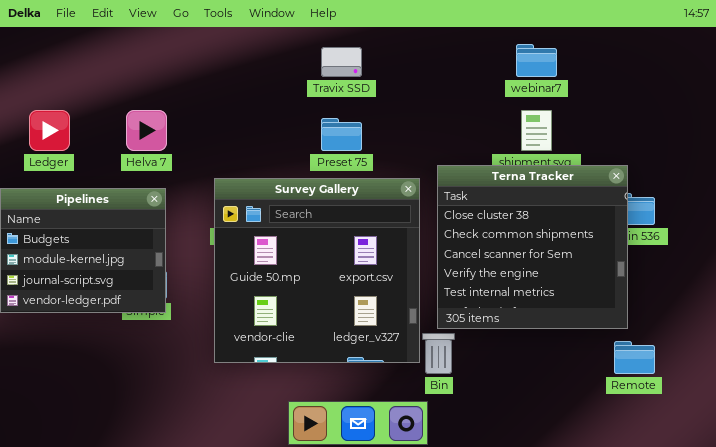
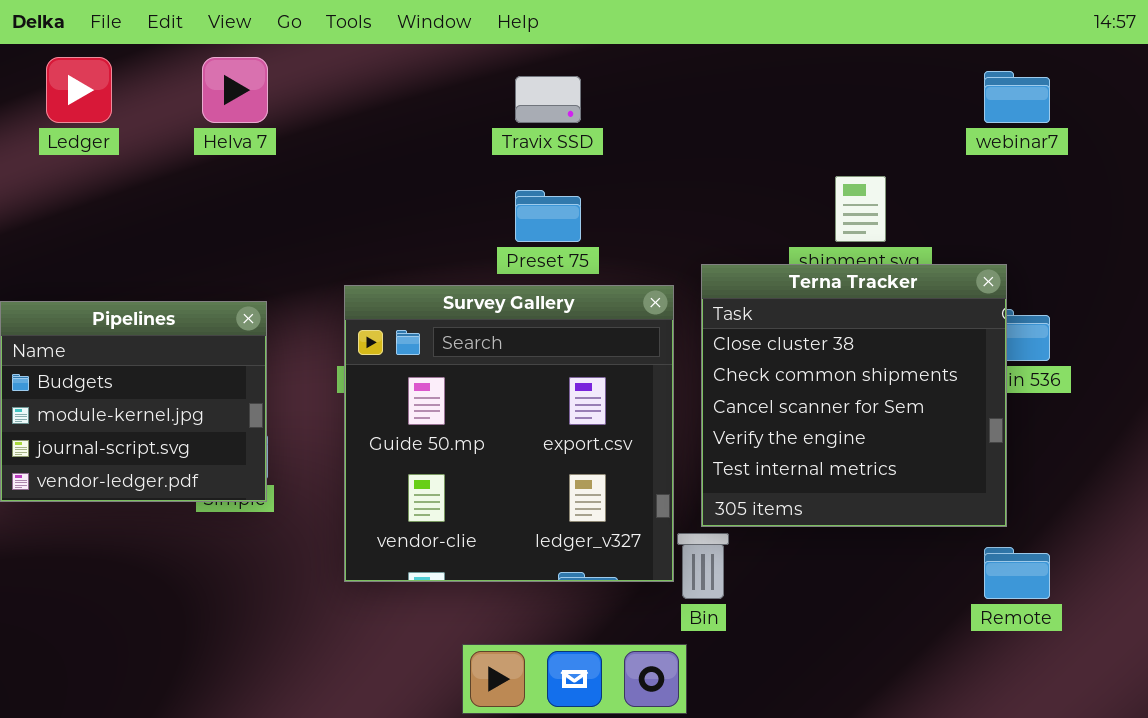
webinar7: [516,44,557,77] -> [984,71,1050,123], moved
Ledger: [29,110,70,151] -> [46,57,112,123], moved
Helva 7: [126,110,167,151] -> [202,57,268,123], moved

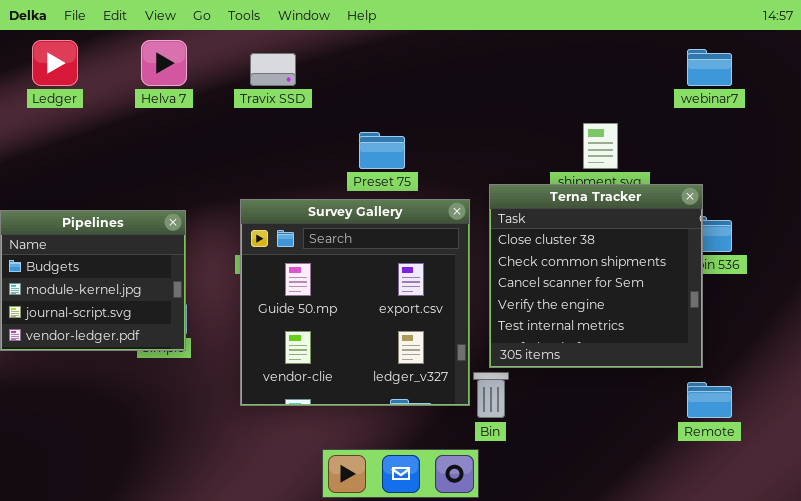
Travix SSD: [515,76,581,123] -> [250,53,296,86], moved

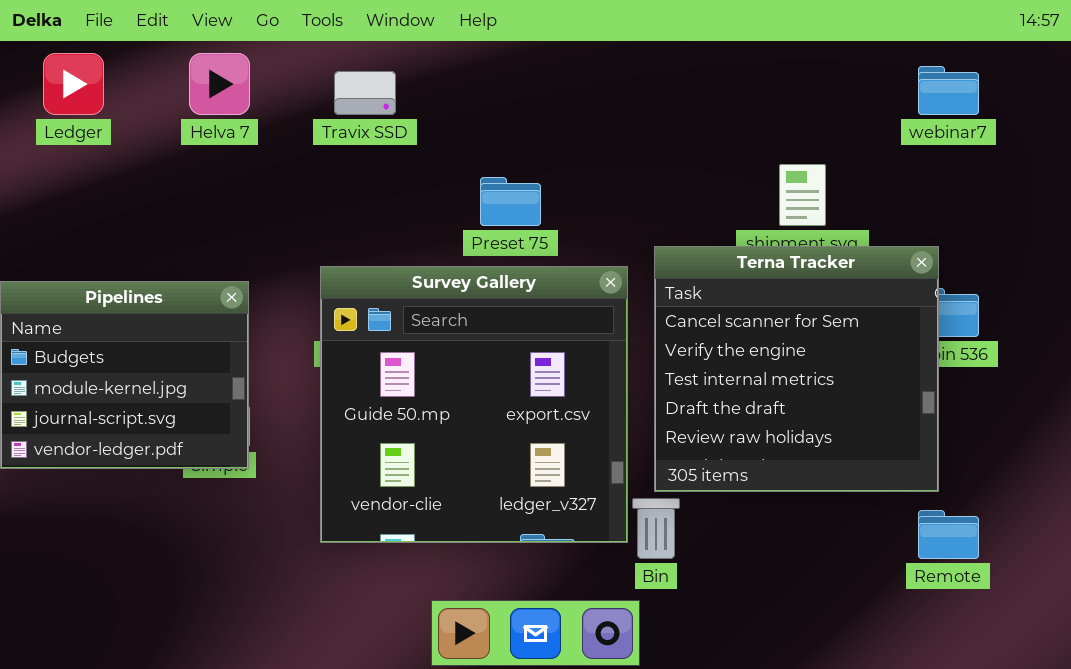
Terna Tracker: [489,184,703,368] -> [654,246,939,492], scrolled down 2 rows

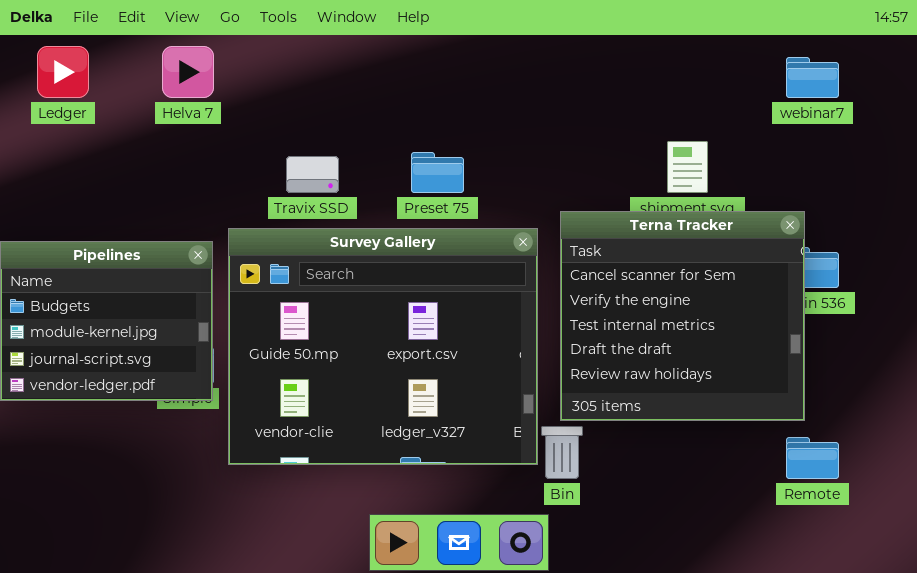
Travix SSD: [334,71,396,115] -> [286,156,339,193], moved
Survey Gallery: [320,266,628,543] -> [228,228,538,465], resized

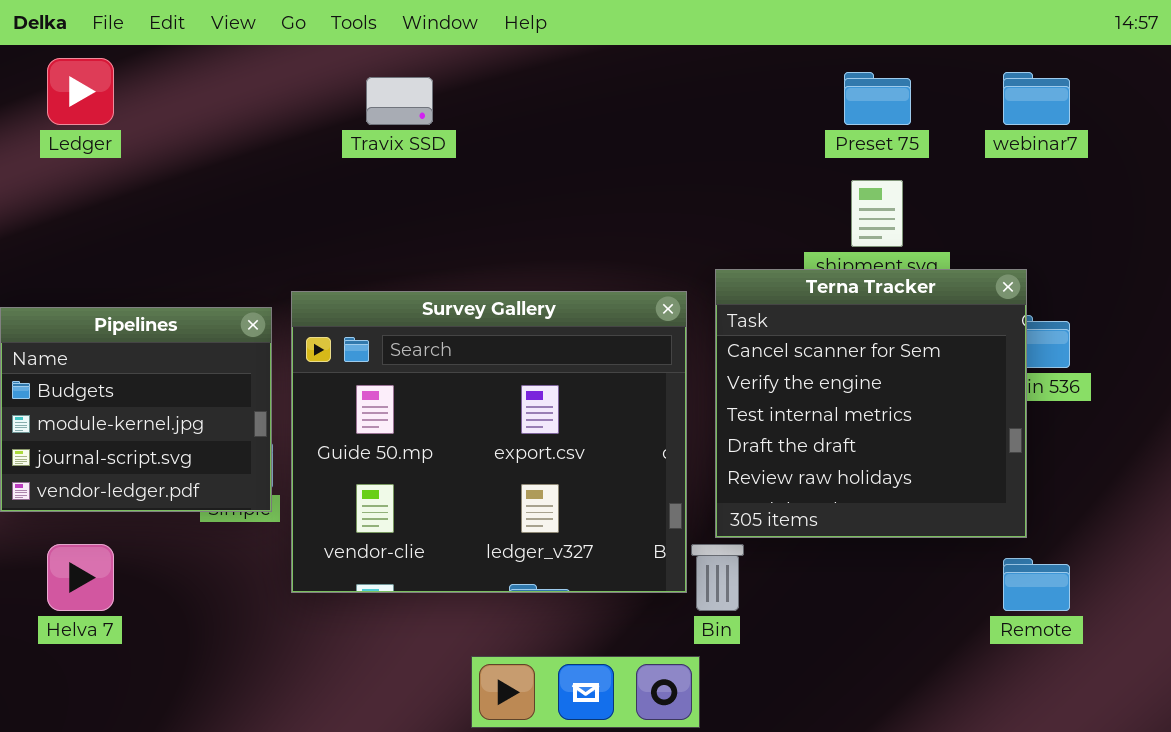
Helva 7: [162,46,214,98] -> [47,544,114,611], moved
Preset 75: [411,152,464,193] -> [844,72,911,125], moved
Travix SSD: [286,156,339,193] -> [366,77,433,125], moved

